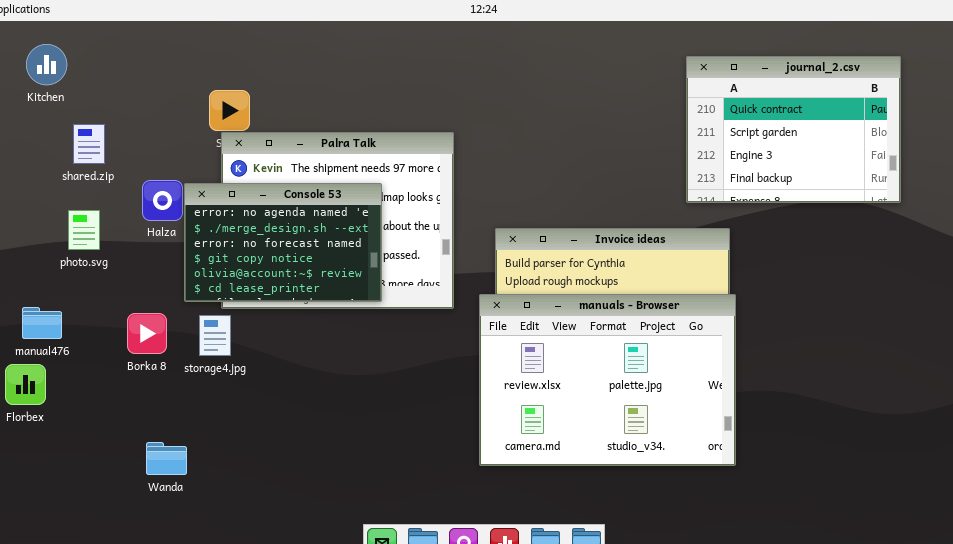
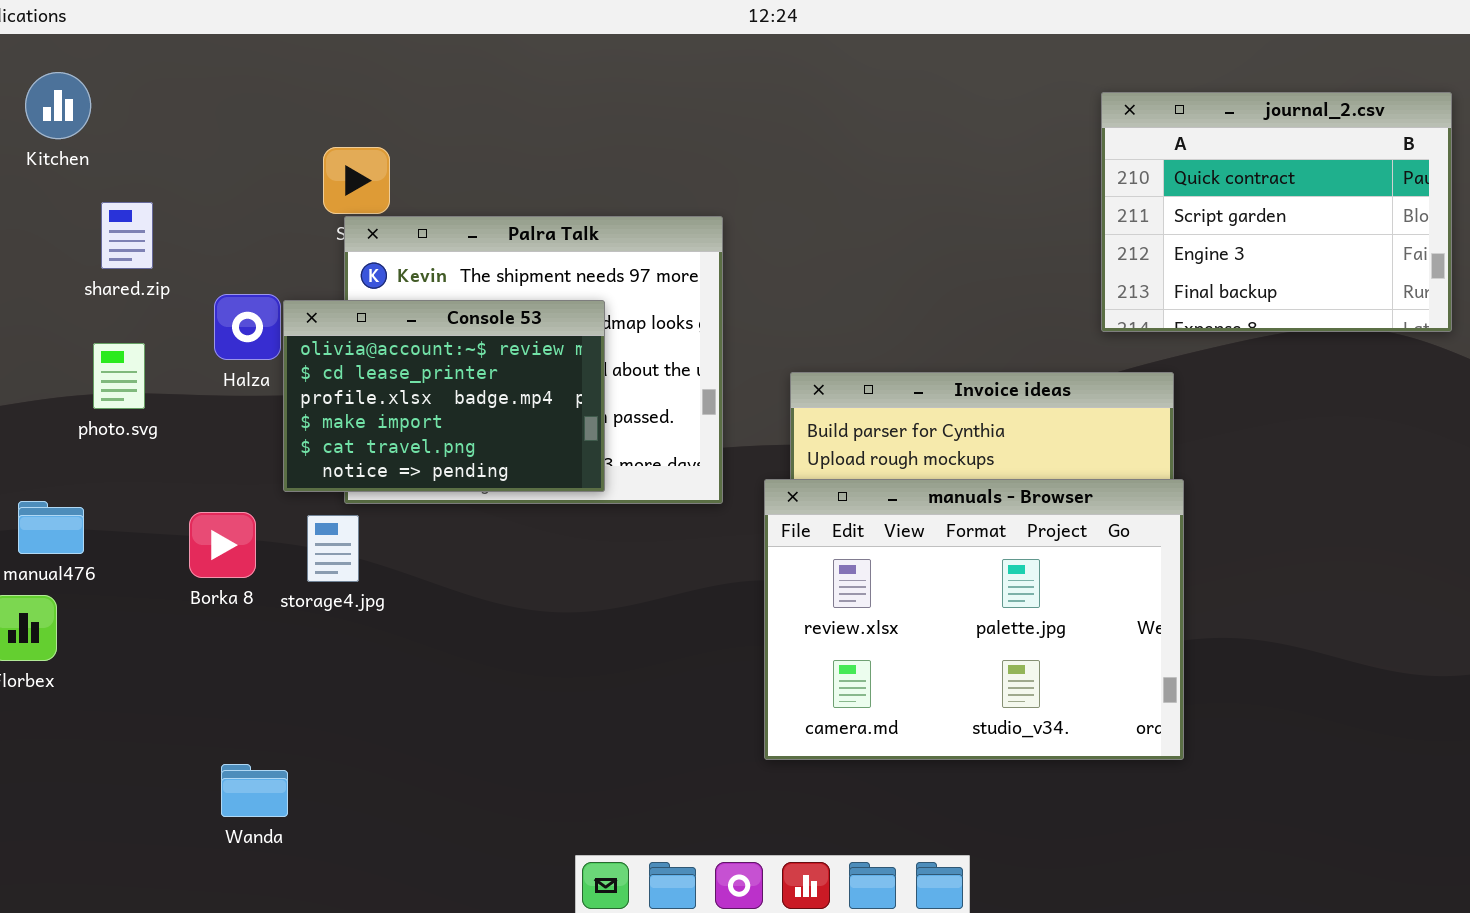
Console 53: [184,183,382,302] -> [283,300,605,492], scrolled down 4 rows
Wanda: [146,442,187,475] -> [221,764,288,817], moved

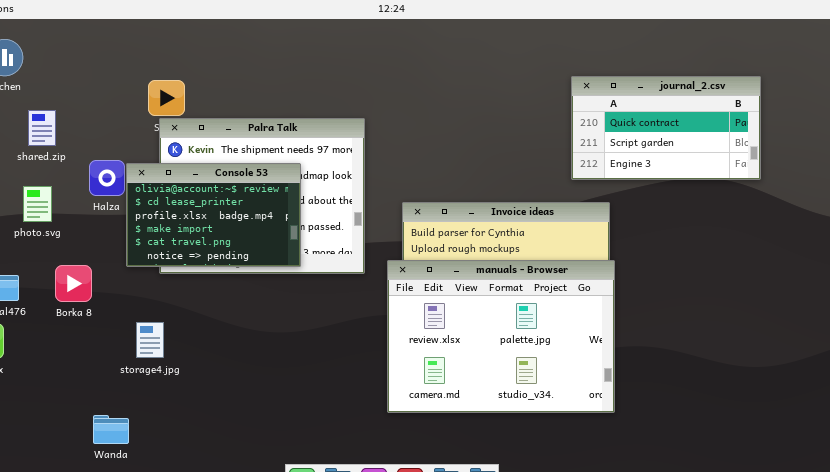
journal_2.csv: [1101,92,1452,332] -> [571,76,761,180], resized
Borka 8: [189,512,256,578] -> [55,265,92,302], moved
storage4.jpg: [307,515,359,582] -> [136,322,164,358], moved

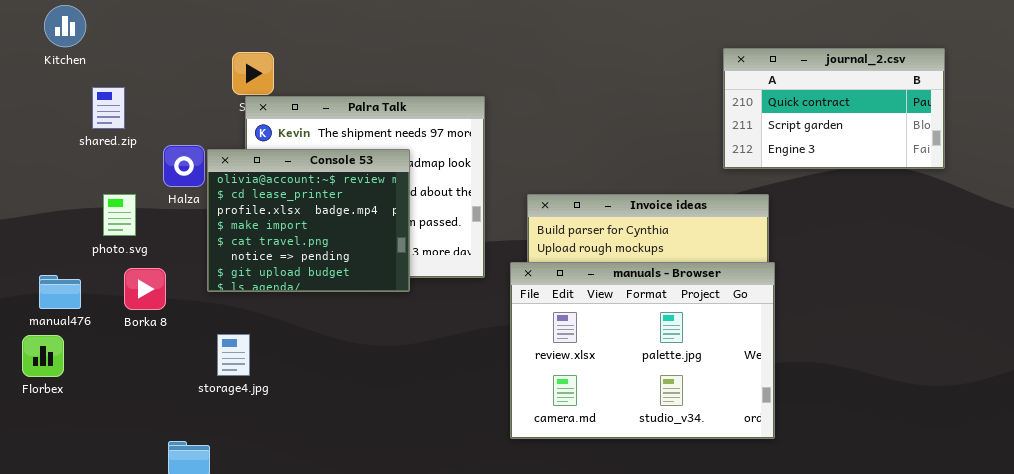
Console 53: [126,163,301,267] -> [207,149,410,292], resized
photo.svg: [23,186,52,222] -> [103,194,136,236], moved

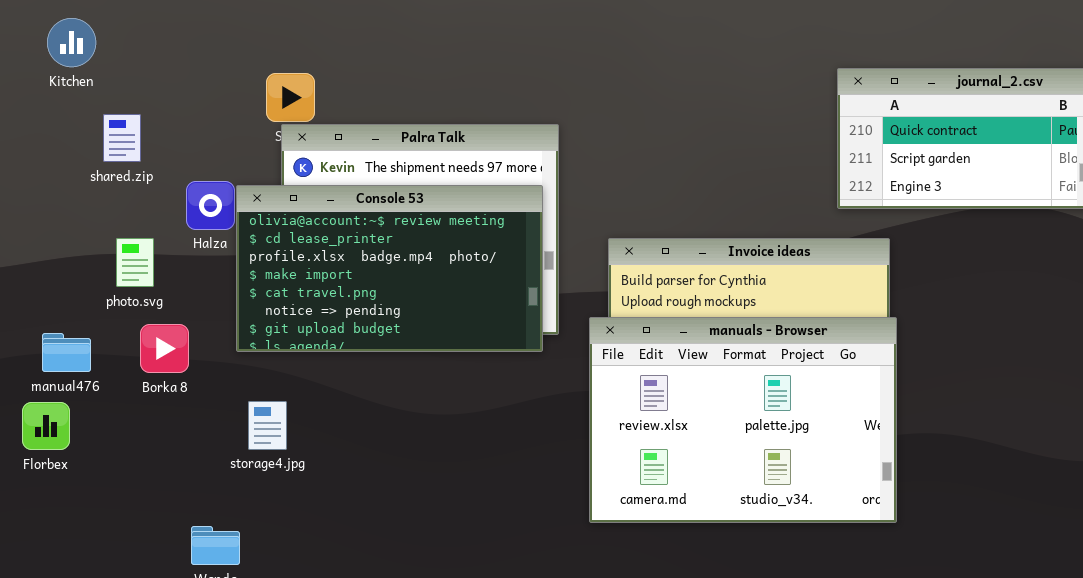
Console 53: [207,149,410,292] -> [236,185,543,352], resized

